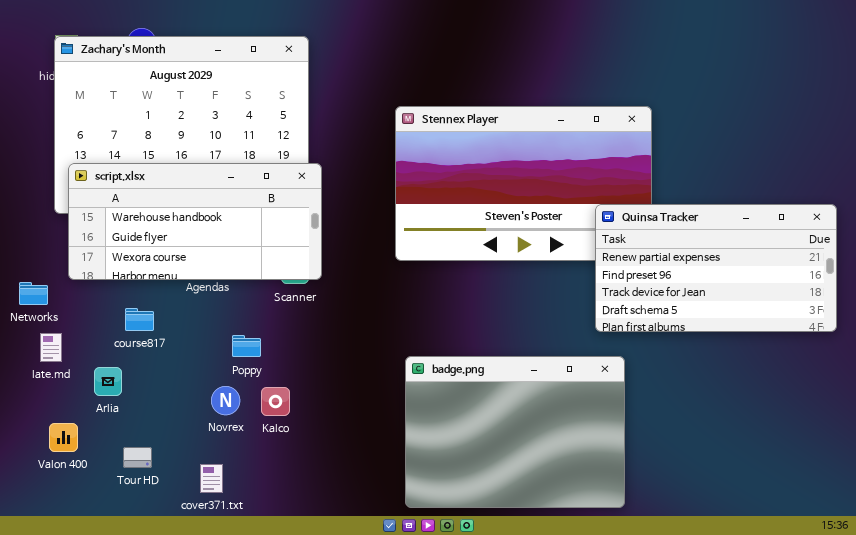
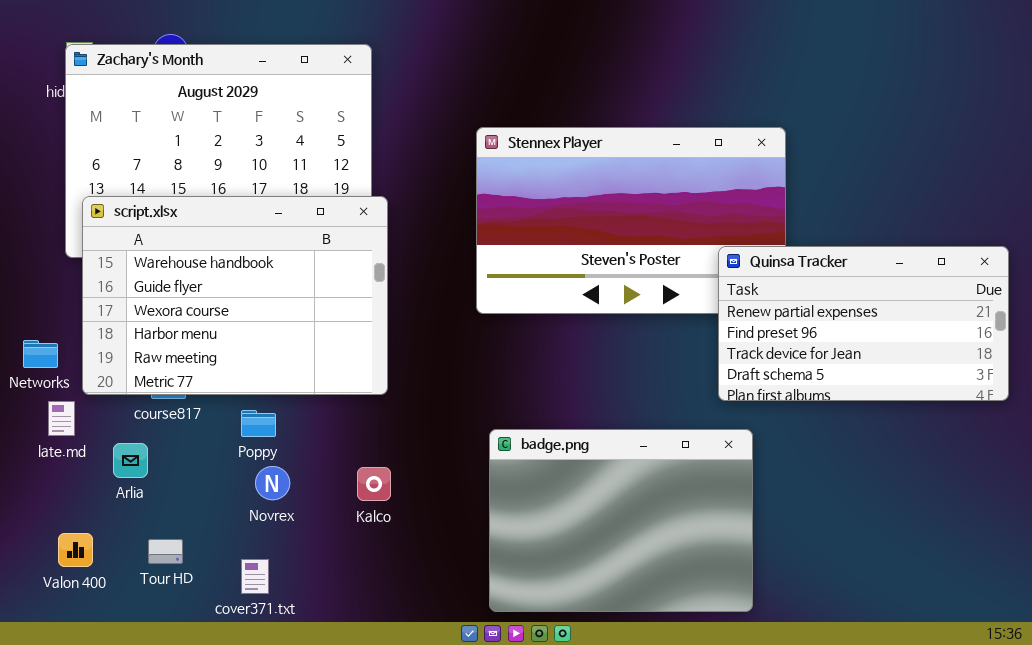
script.xlsx: [68,163,322,280] -> [82,196,388,395], resized
Poppy: [232,335,261,357] -> [241,410,276,437], moved
Kalco: [261,387,290,416] -> [357,467,391,501], moved
Valon 400: [49,423,78,452] -> [58,533,93,567], moved

